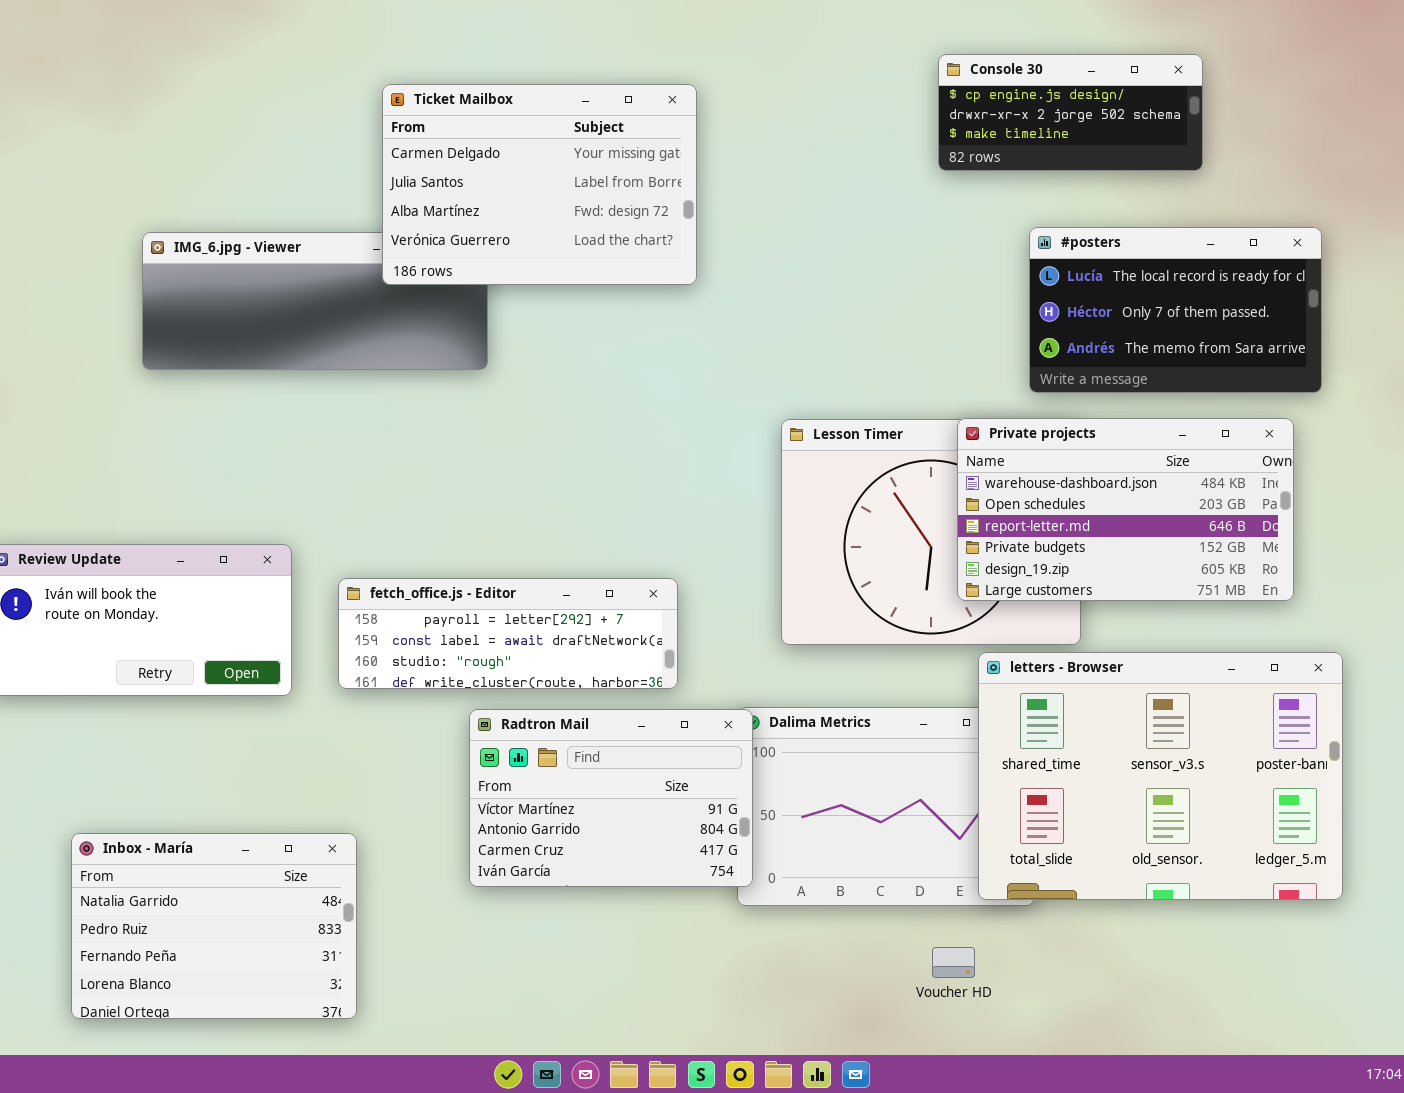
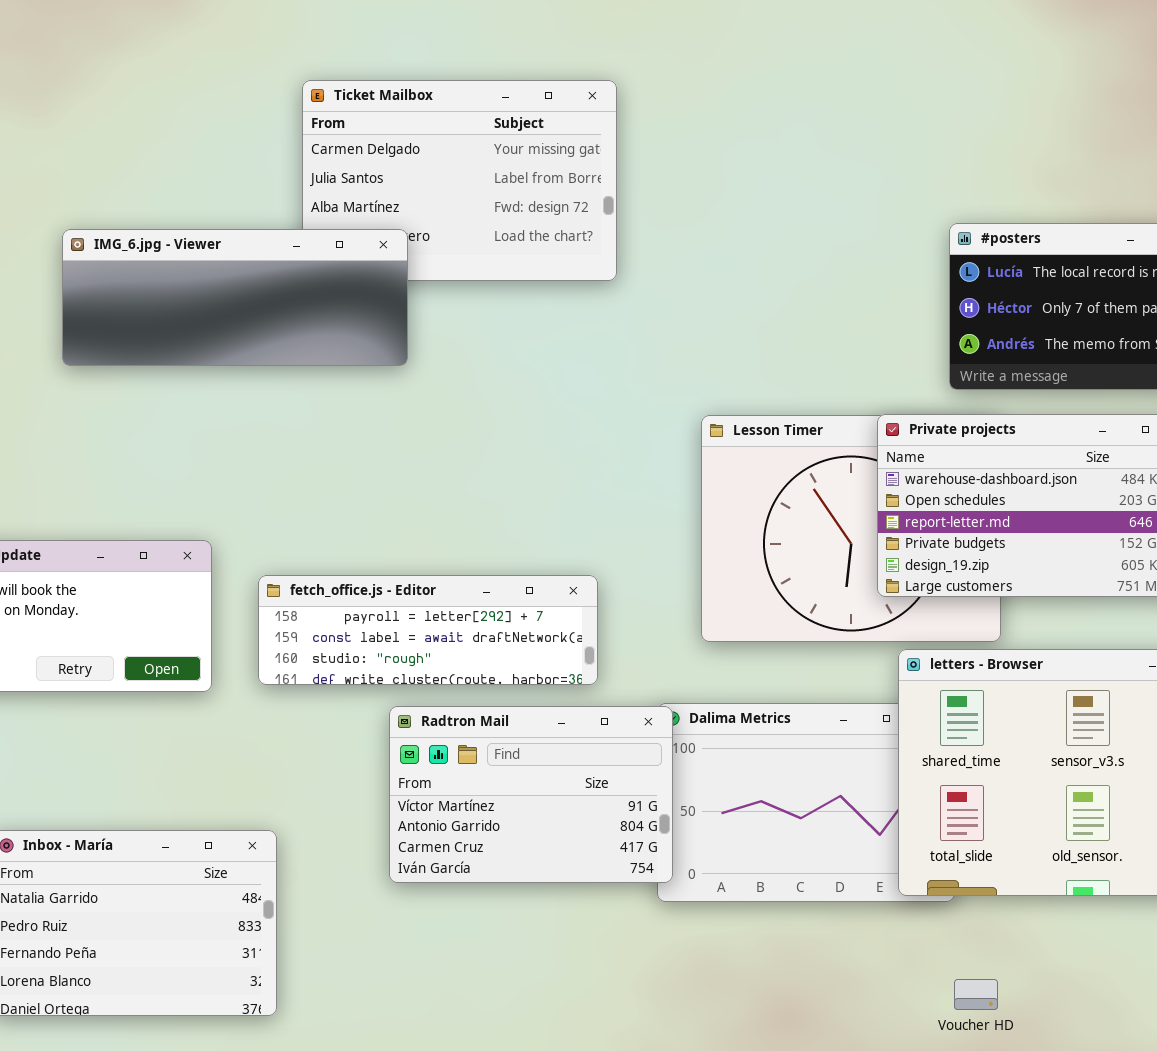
Console 30: [938,54,1203,171] -> none, closed
IMG_6.jpg - Viewer: [142,232,488,370] -> [62,229,408,366], raised
Voucher HD: [932,947,975,978] -> [954,979,998,1010], moved

